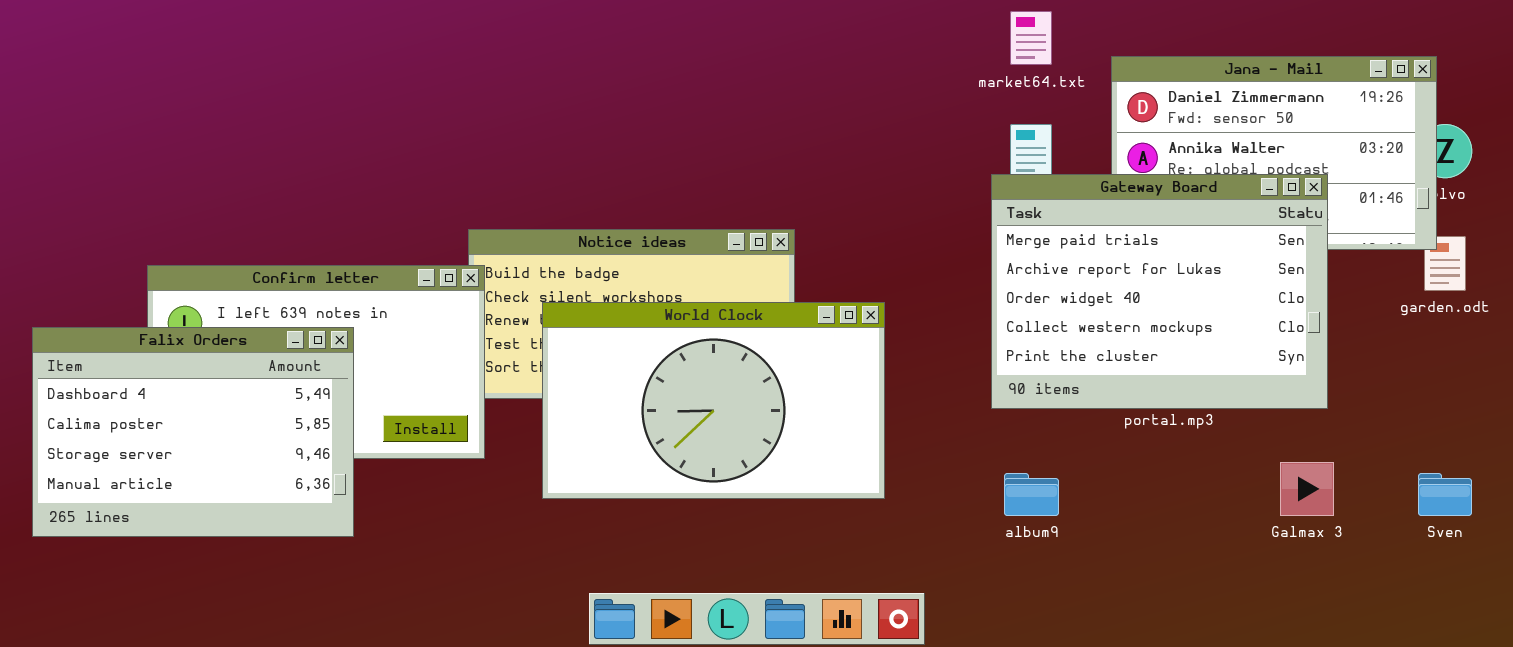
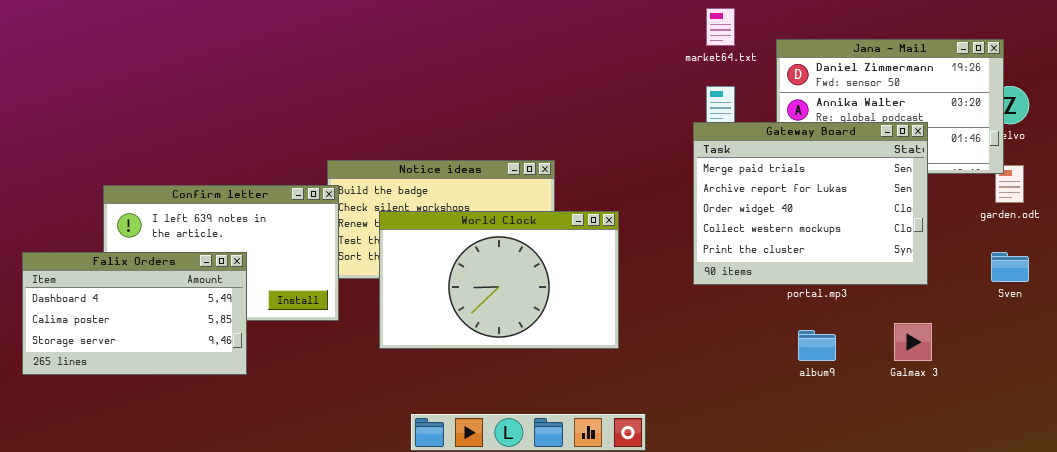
Falix Orders: [32,327,354,537] -> [22,252,247,375], resized
album9: [1004,473,1059,516] -> [798,330,836,361], moved
Sven: [1418,473,1472,516] -> [991,252,1029,282], moved

